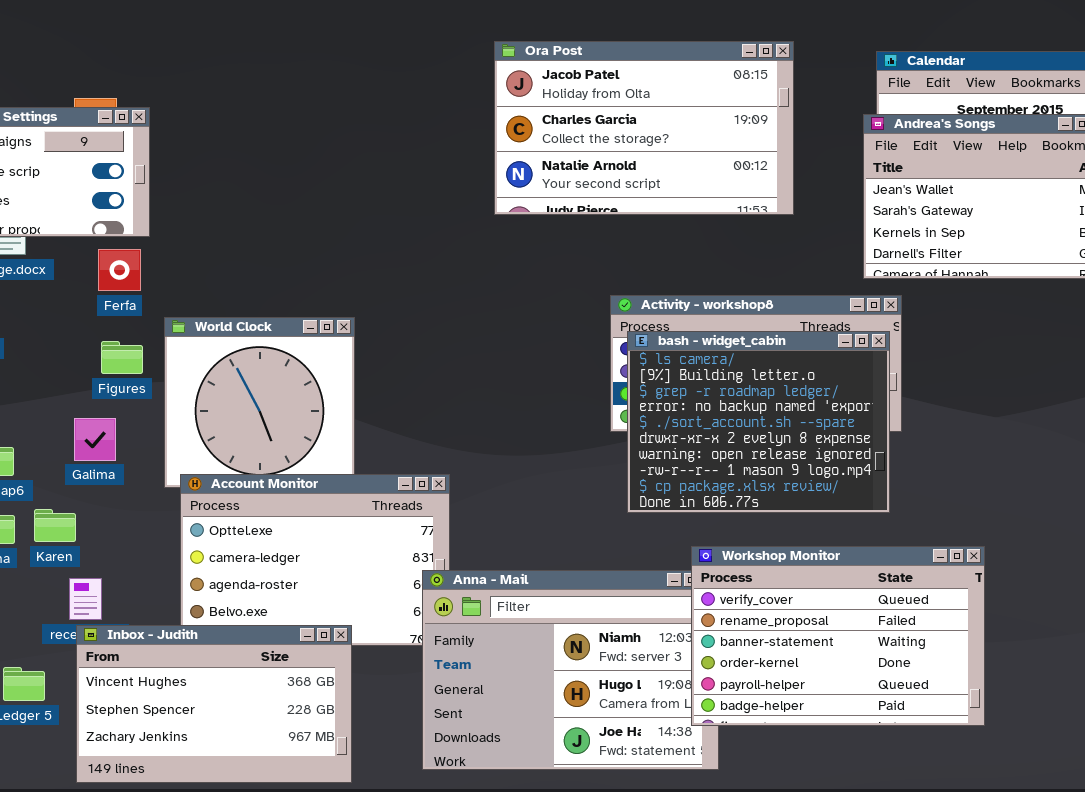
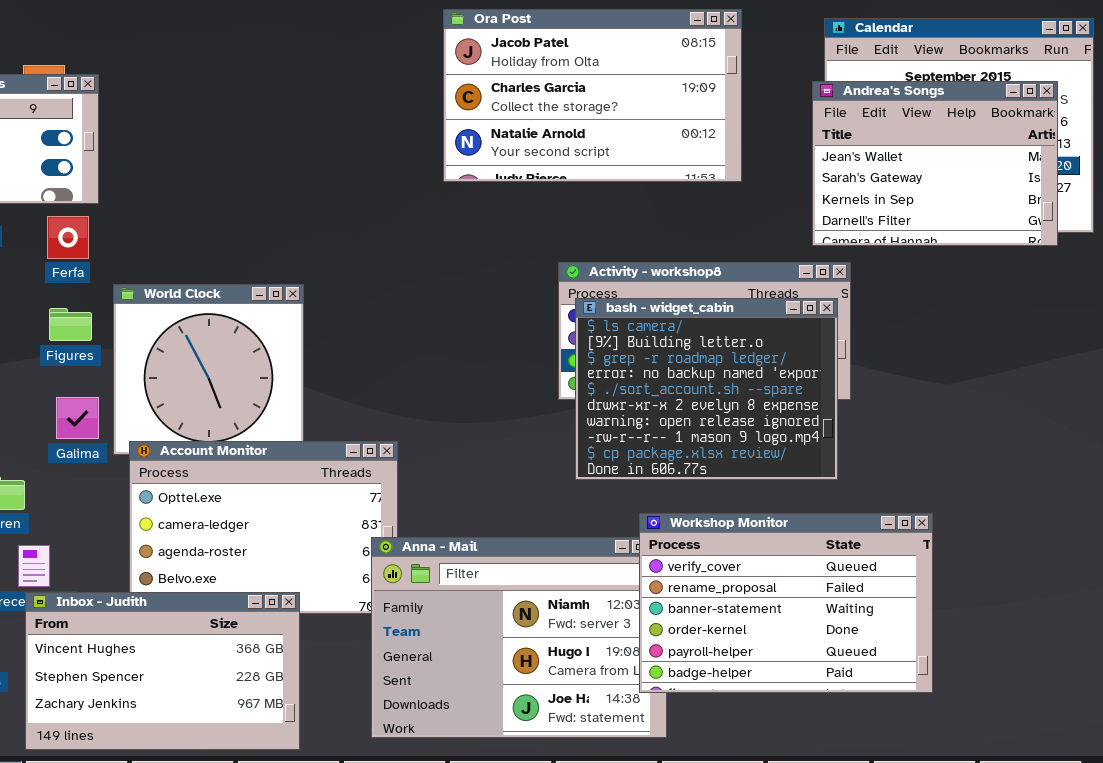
Galima: [74,418,116,461] -> [56,397,99,439], moved

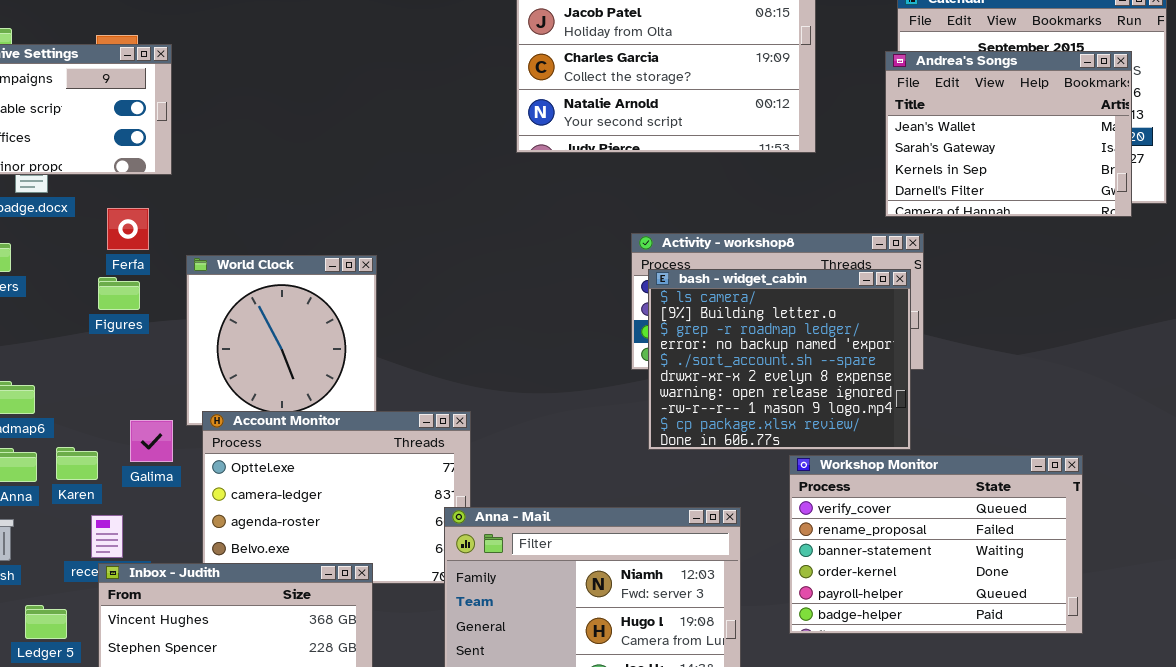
Ferfa: [47,216,89,259] -> [107,208,149,250], moved
Figures: [49,308,92,341] -> [98,277,140,310], moved
Galima: [56,397,99,439] -> [130,420,173,462], moved
Workshop Monitor: [639,513,933,693] -> [789,455,1083,634], moved

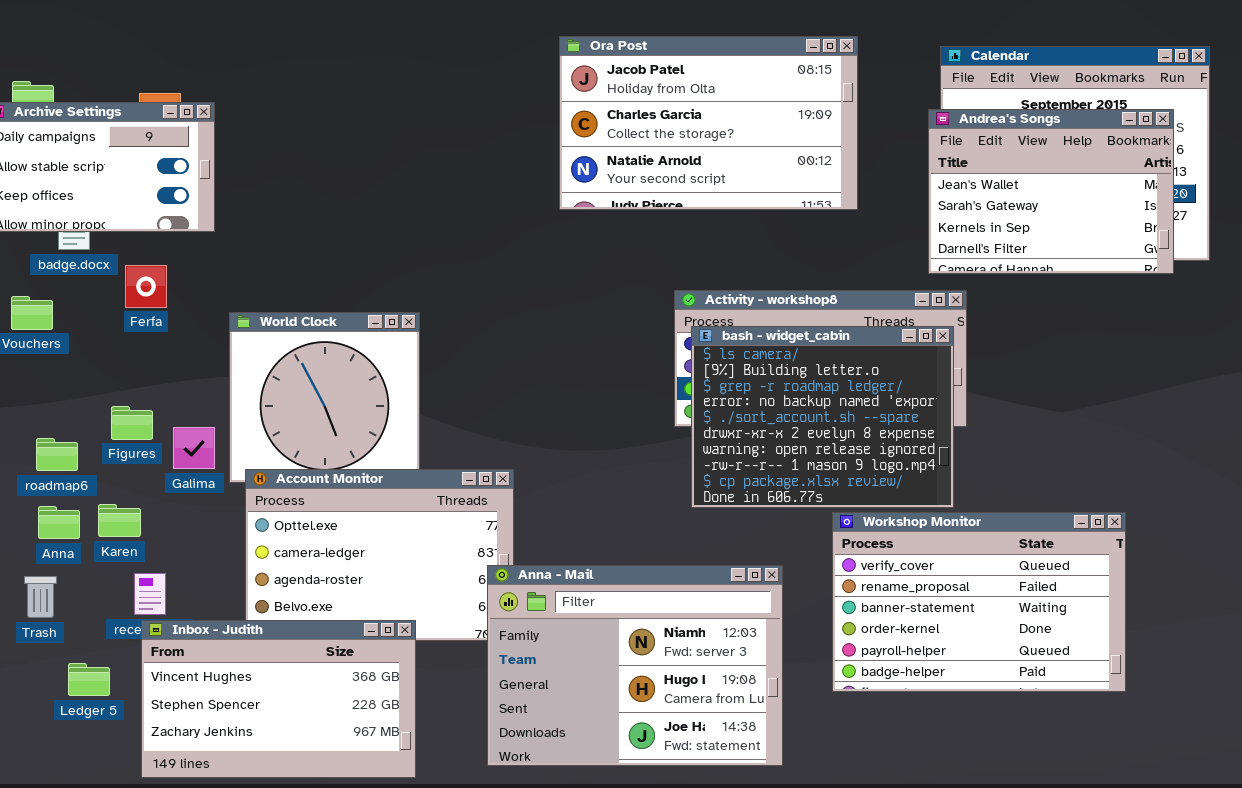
Ferfa: [107,208,149,250] -> [125,265,167,308], moved
Figures: [98,277,140,310] -> [111,406,153,440], moved
Galima: [130,420,173,462] -> [173,427,215,469], moved

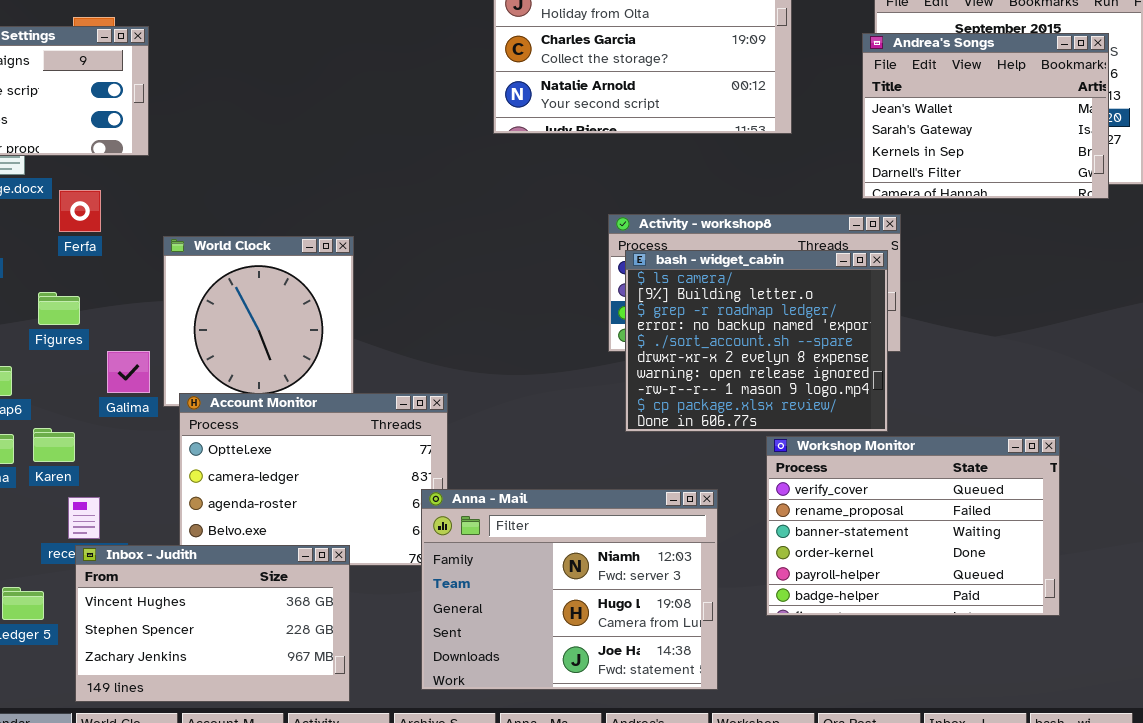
Figures: [111,406,153,440] -> [38,292,80,325], moved

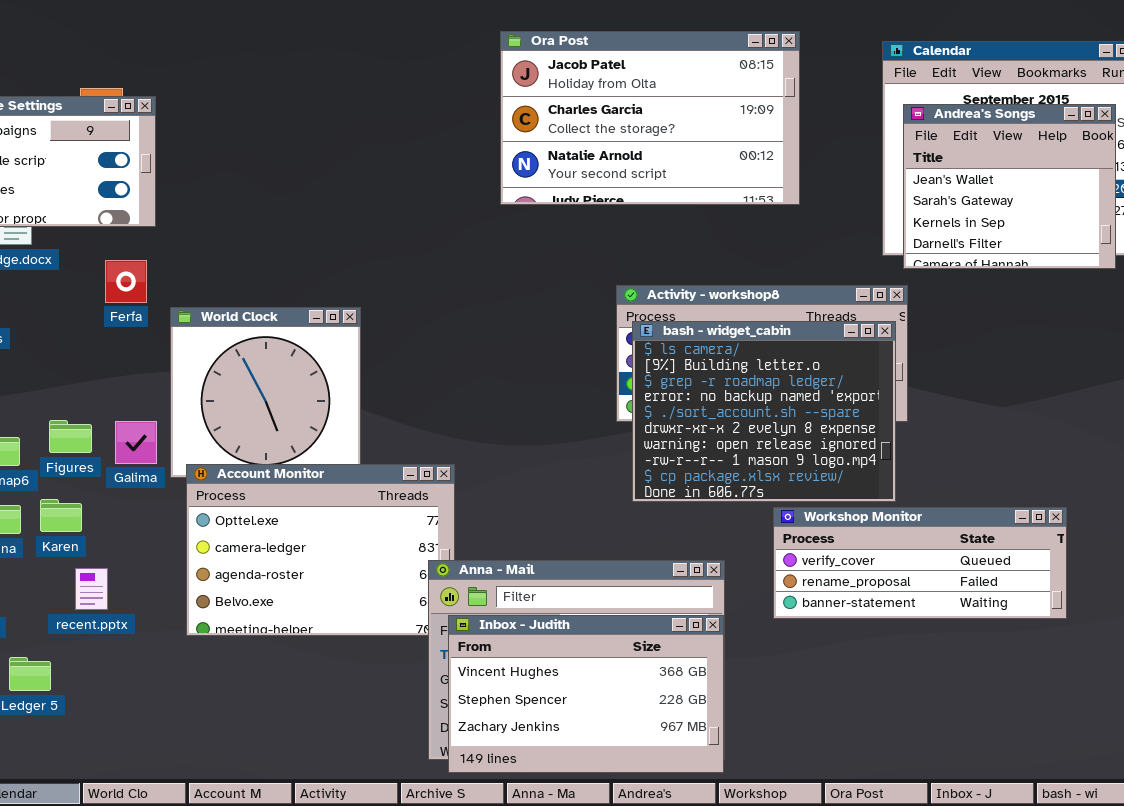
Andrea's Songs: [862,33,1109,199] -> [903,104,1116,269], resized
Ferfa: [59,190,101,232] -> [105,260,147,303], moved
Figures: [38,292,80,325] -> [49,420,92,453], moved
Workshop Monitor: [766,436,1060,616] -> [773,507,1067,619], resized
Inbox - Judith: [75,545,350,702] -> [448,615,724,773], moved

